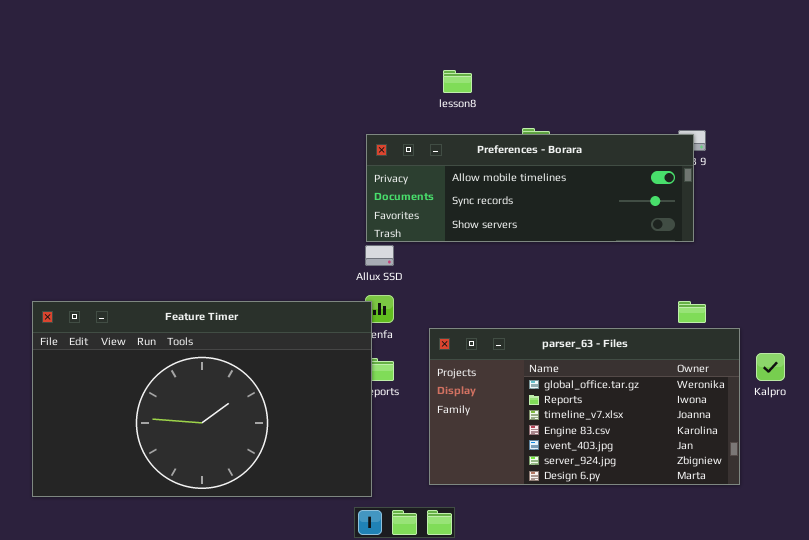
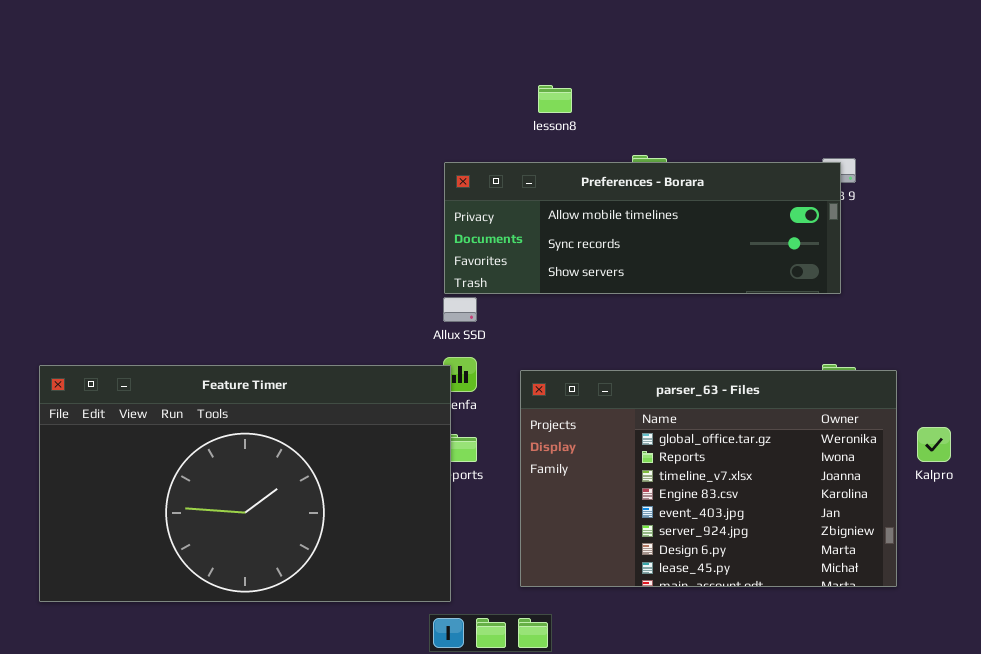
parser_63 - Files: [429,328,740,485] -> [520,370,897,587], resized

